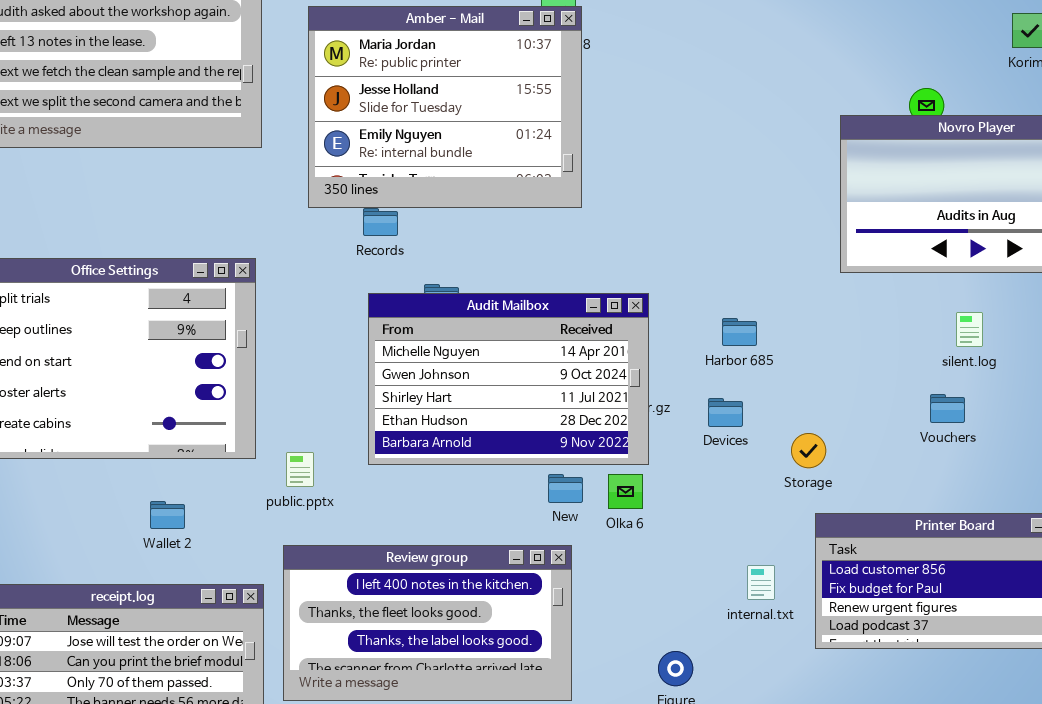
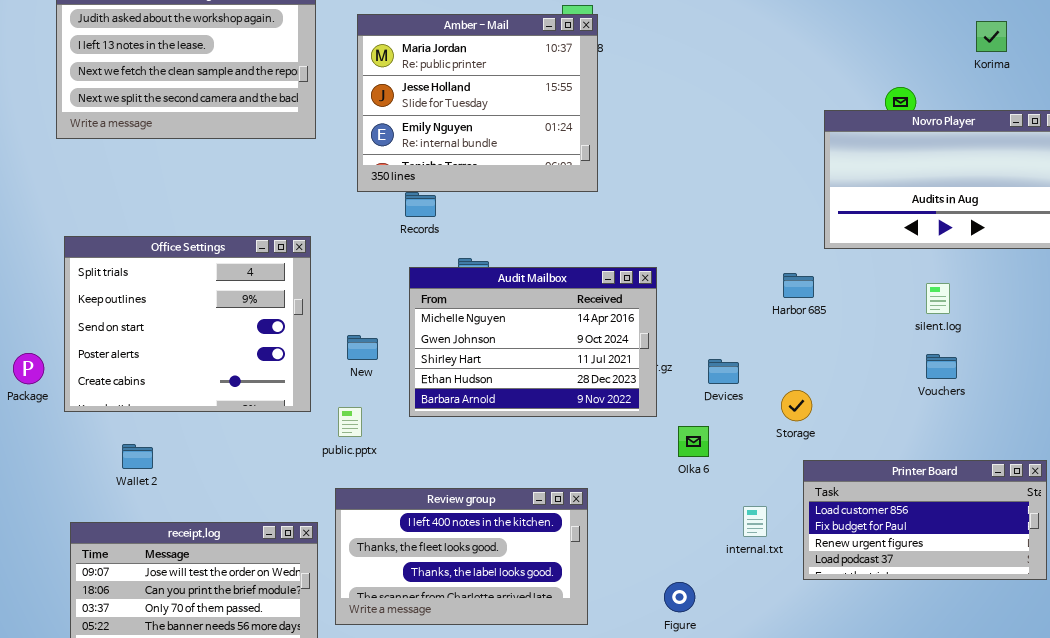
Harbor 685: [722,318,757,346] -> [783,273,814,298], moved
Vouchers: [930,394,965,423] -> [926,354,957,379], moved
New: [548,474,583,503] -> [347,335,378,360], moved
Olka 6: [608,474,643,509] -> [678,426,709,457], moved
Wallet 2: [150,501,185,529] -> [122,444,153,469], moved

